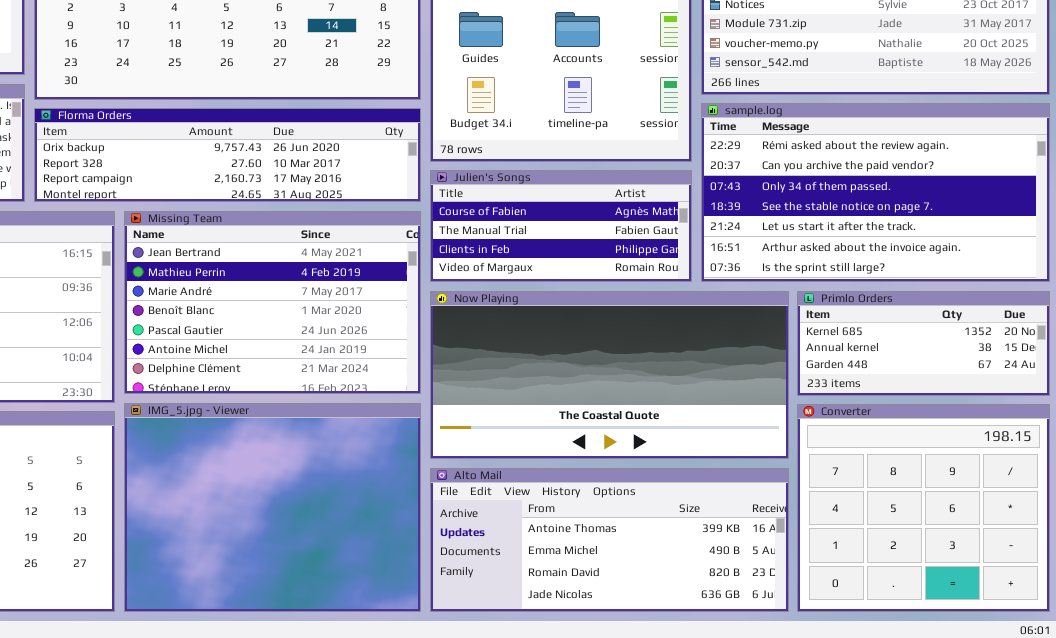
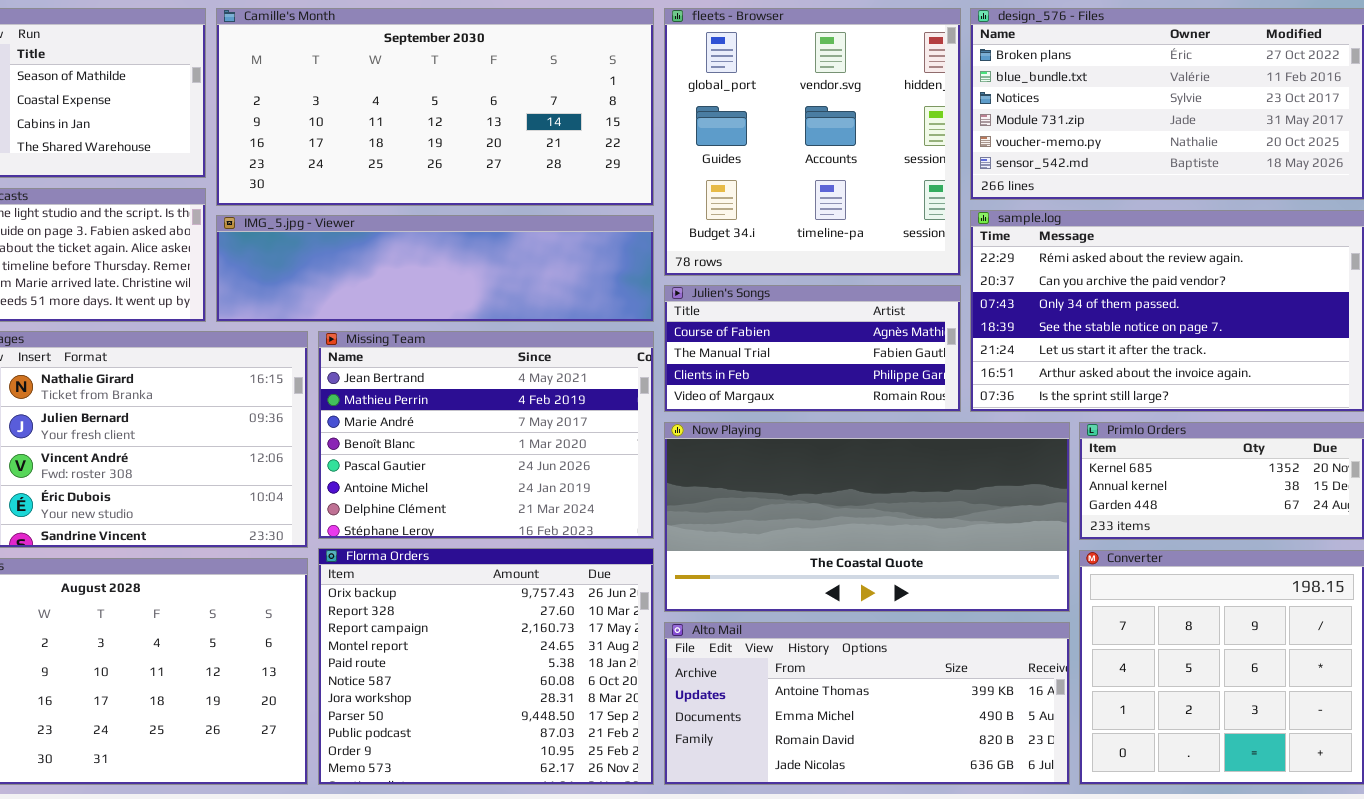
Florma Orders: [34,108,421,202] -> [318,548,654,785], moved, resized
IMG_5.jpg - Viewer: [124,403,421,612] -> [216,215,654,322], moved, resized

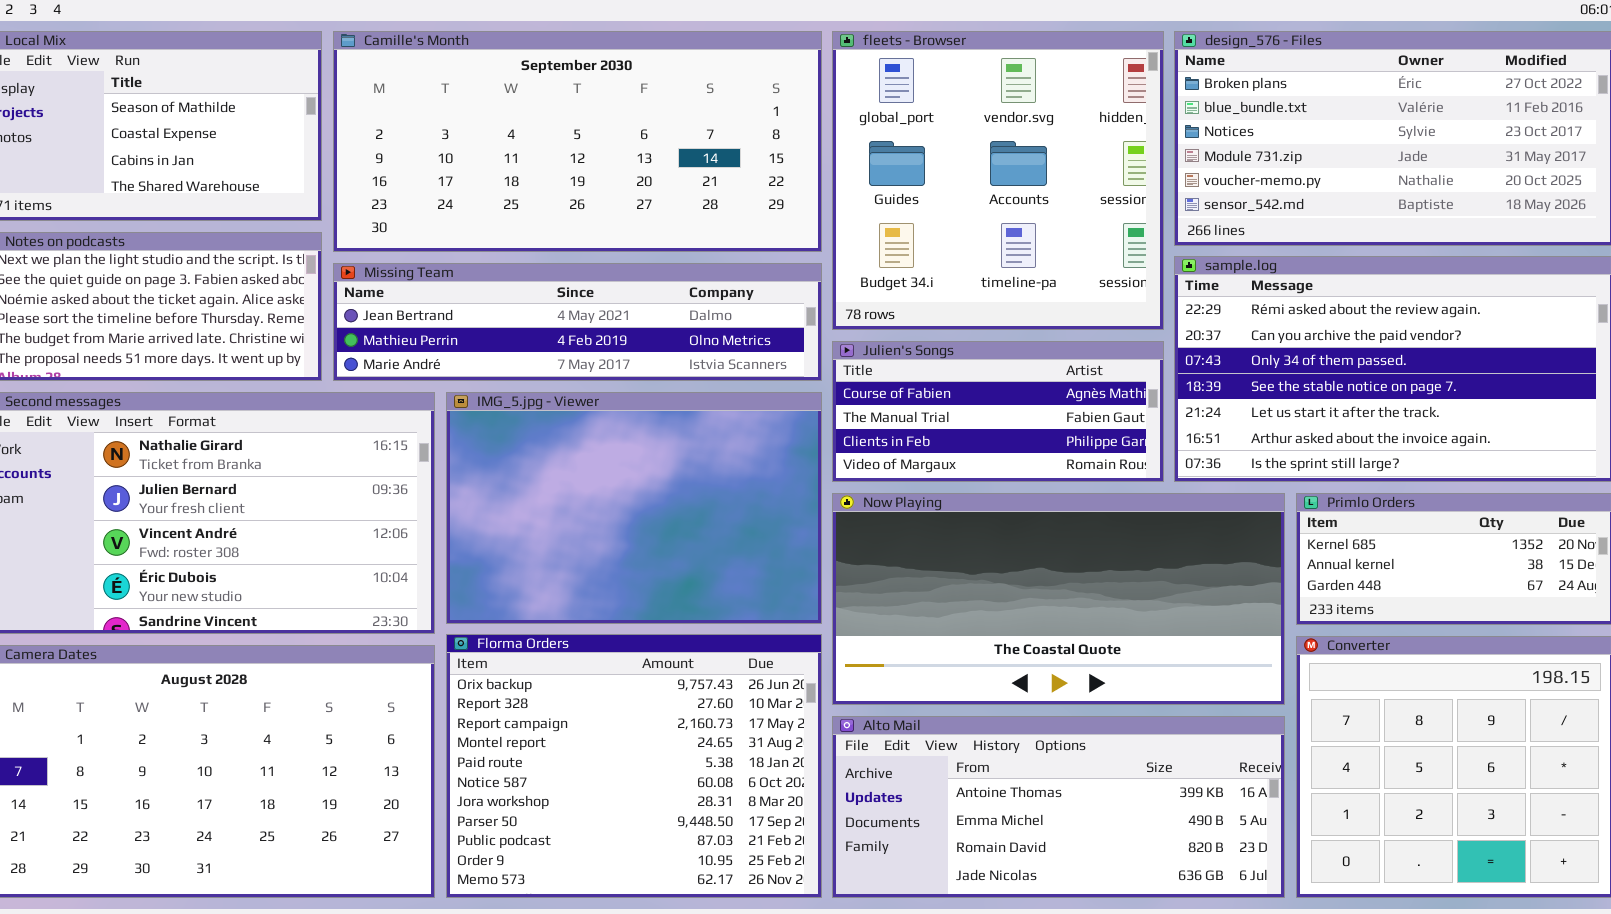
IMG_5.jpg - Viewer: [216,215,654,322] -> [446,392,822,624], moved, resized
Missing Team: [318,331,654,539] -> [333,263,822,381], moved, resized

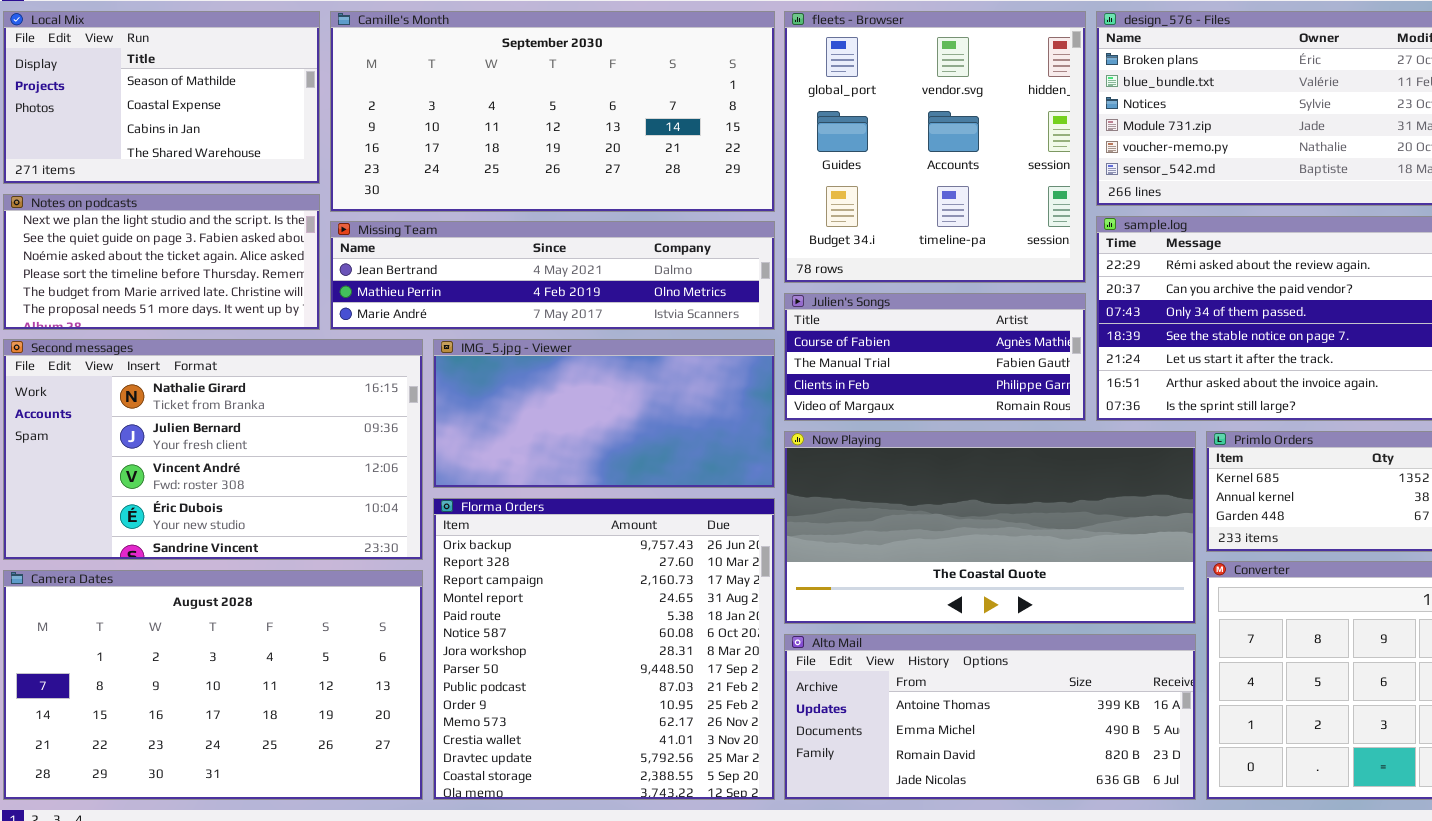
IMG_5.jpg - Viewer: [446,392,822,624] -> [433,339,775,488], resized
Florma Orders: [446,634,822,898] -> [433,498,775,800], resized

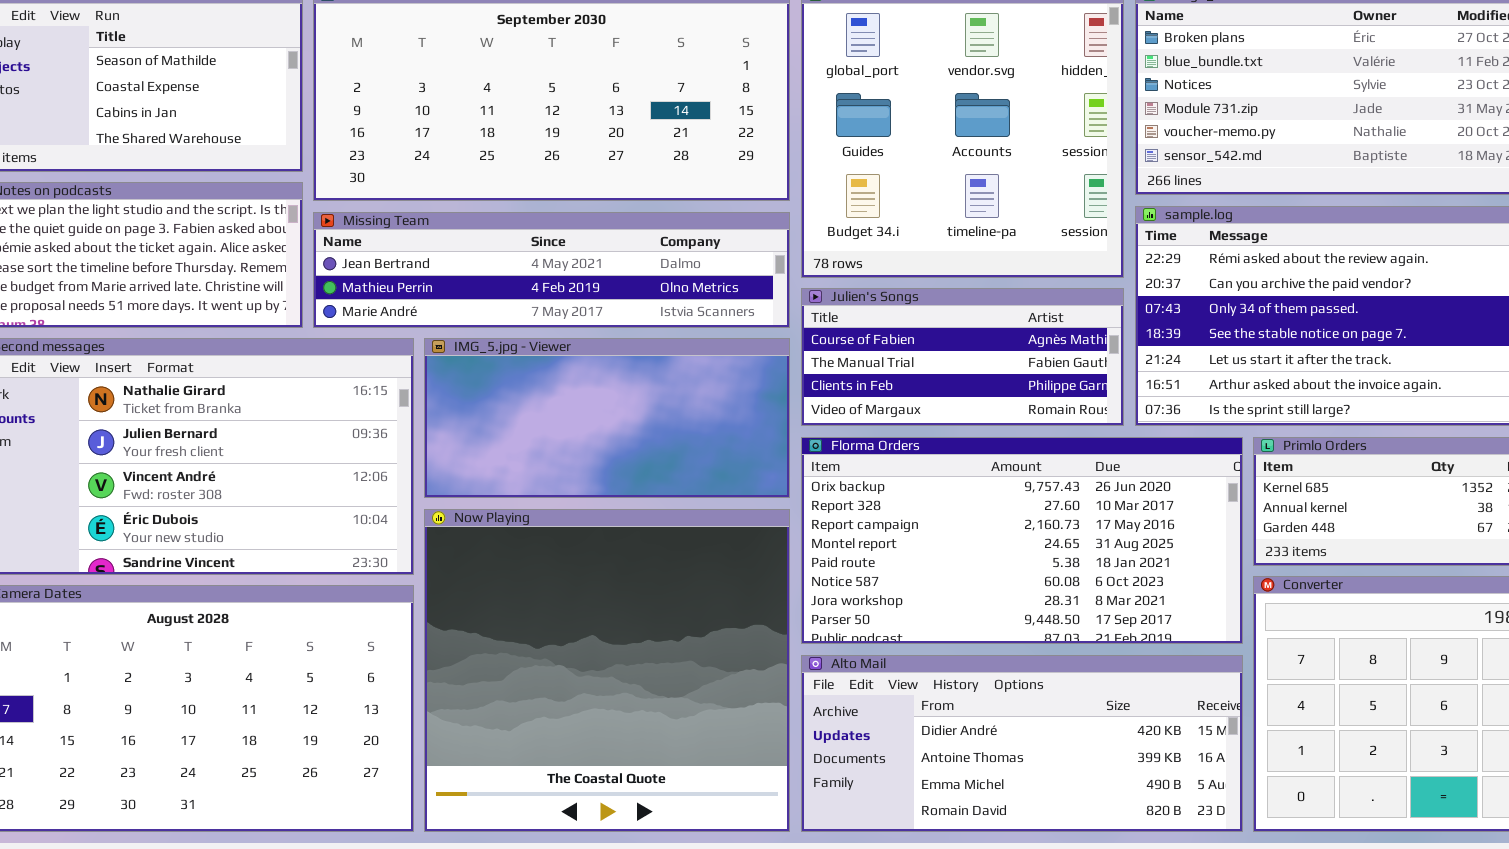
Now Playing: [784,431,1196,624] -> [424,509,790,832], moved, resized
Florma Orders: [433,498,775,800] -> [801,437,1243,644], moved, resized
Alto Mail: [784,634,1196,800] -> [801,655,1243,832], scrolled up 1 row

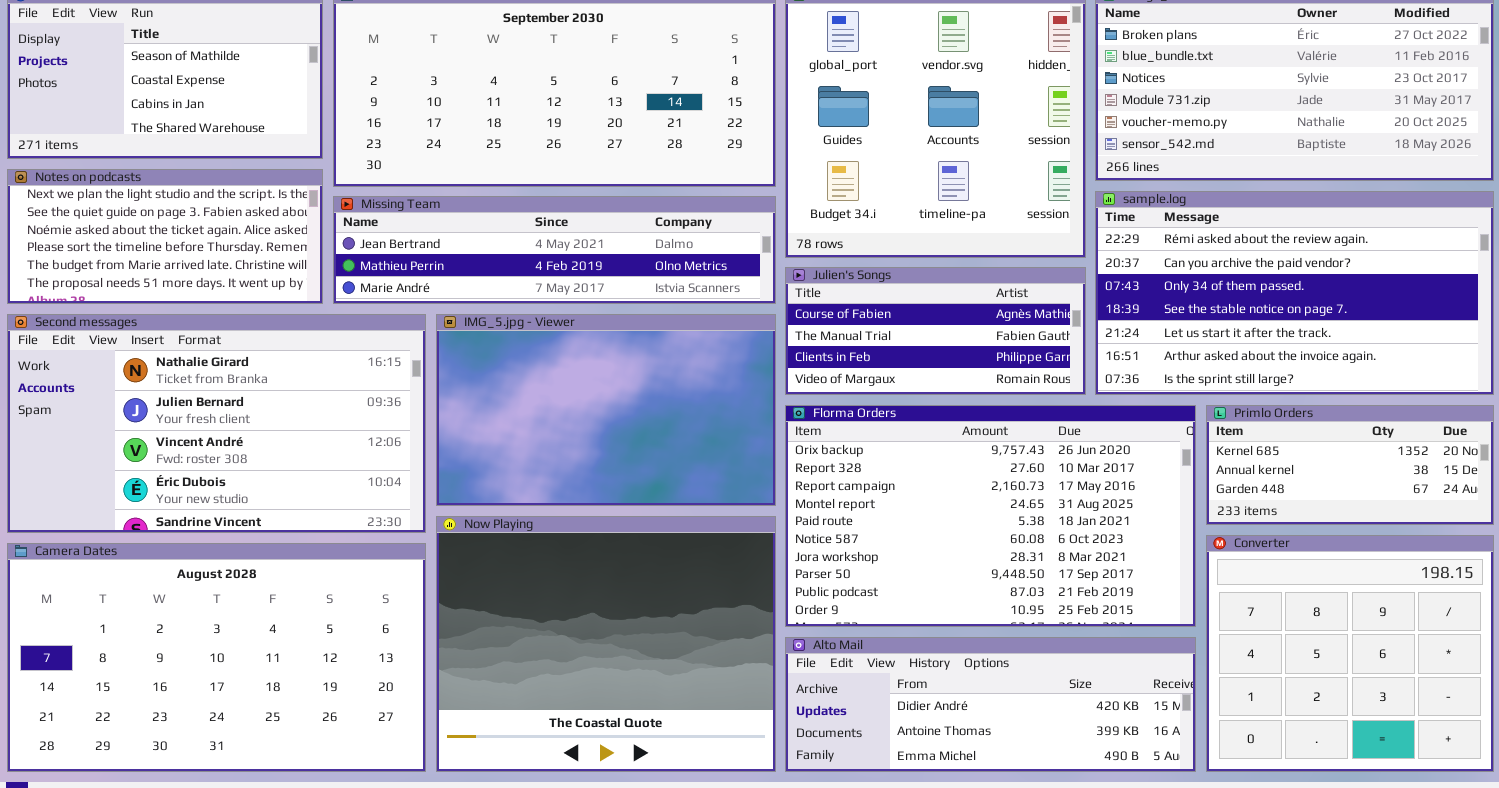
IMG_5.jpg - Viewer: [424,338,790,498] -> [436,314,776,506], resized
Florma Orders: [801,437,1243,644] -> [785,405,1196,627], resized
Now Playing: [424,509,790,832] -> [436,516,776,772], resized
Alto Mail: [801,655,1243,832] -> [785,637,1196,772], resized

